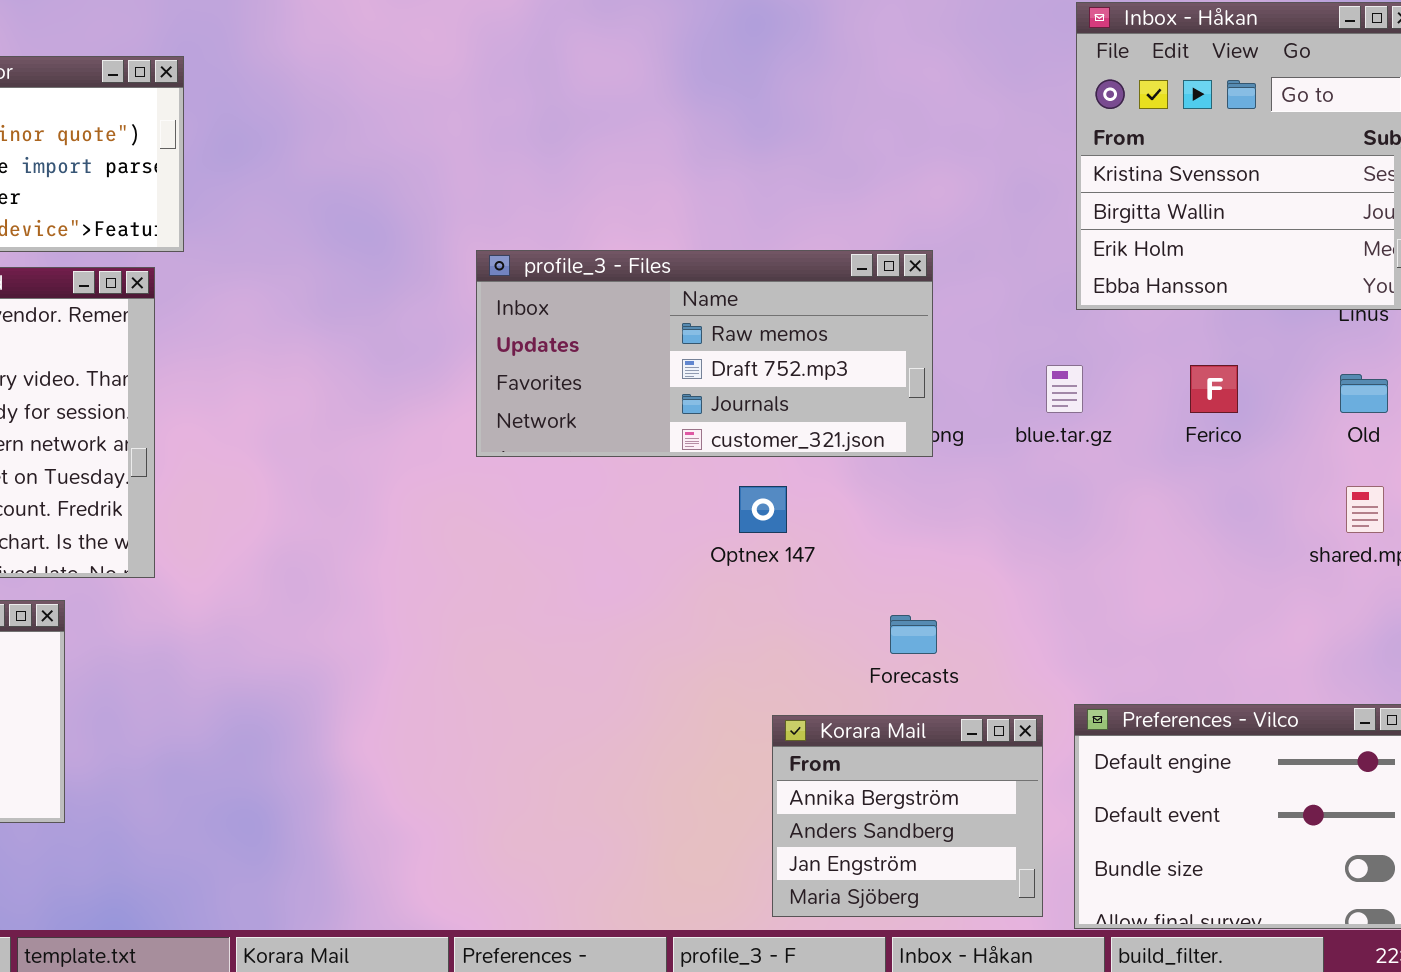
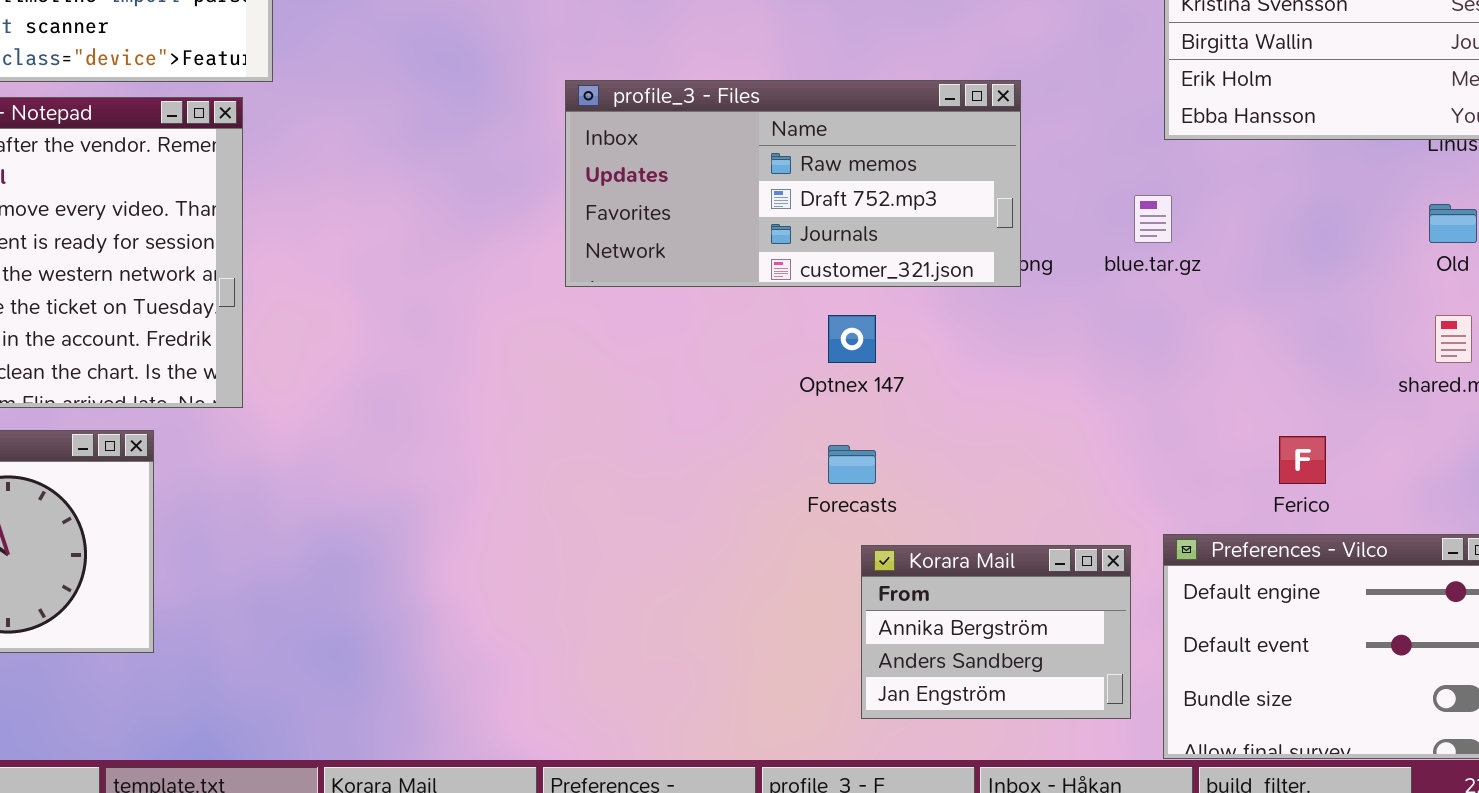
Ferico: [1190,365,1238,413] -> [1279,436,1326,484], moved
Forecasts: [890,615,937,654] -> [828,445,876,484], moved
Korara Mail: [772,715,1043,917] -> [861,545,1131,719], resized

